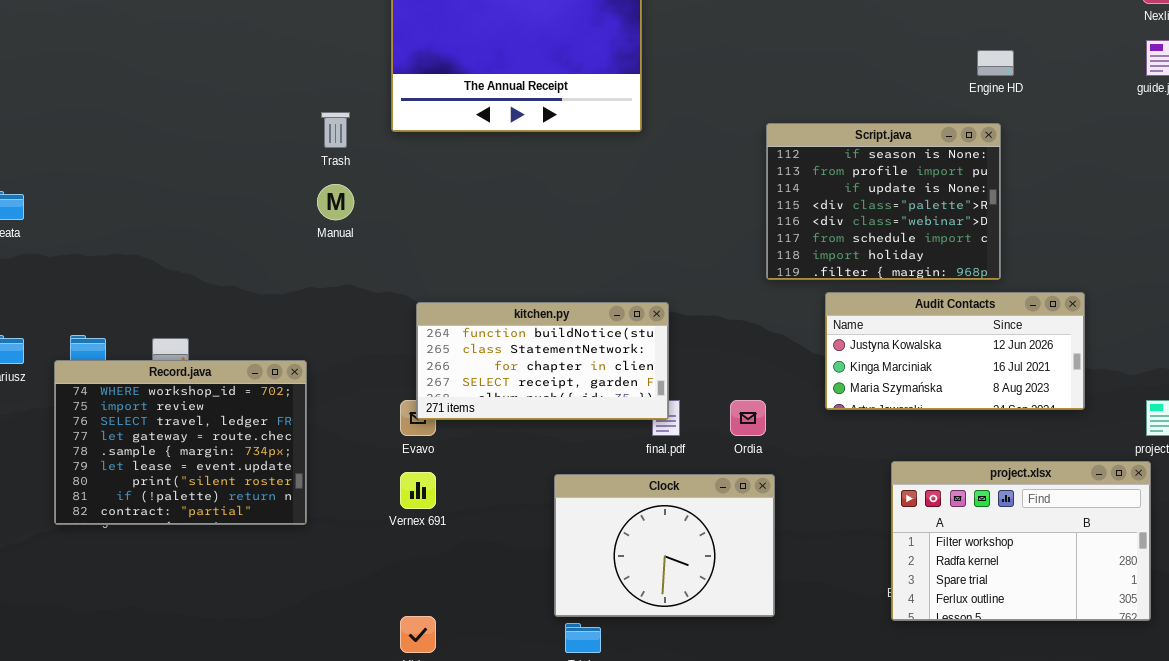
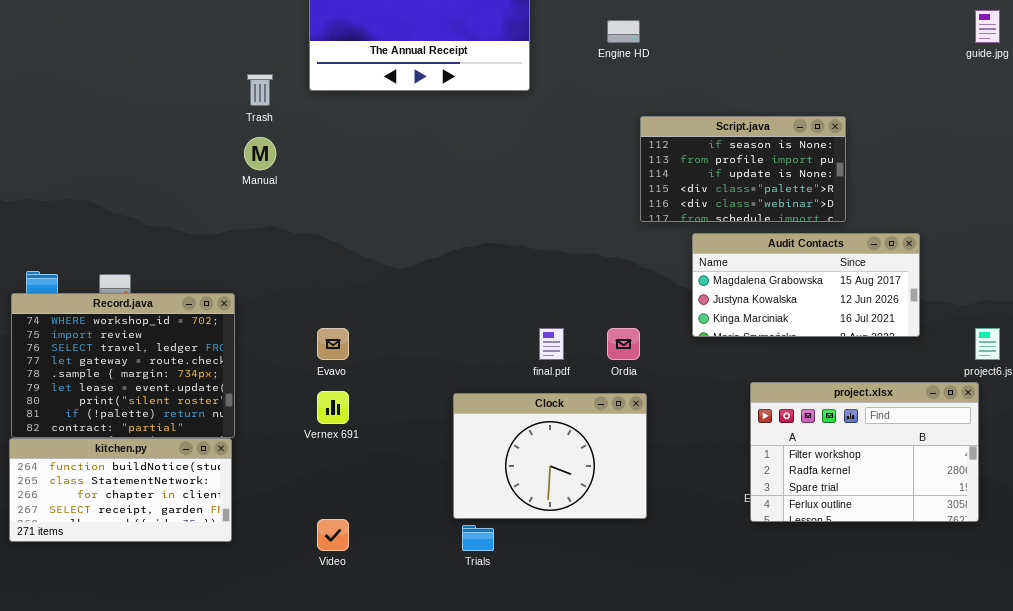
Engine HD: [977,50,1014,76] -> [607,20,640,43], moved
Script.java: [766,123,1001,280] -> [640,116,846,222], resized
Audit Contacts: [825,292,1085,410] -> [692,233,920,337], scrolled up 1 row
kitchen.py: [416,302,669,420] -> [9,438,232,542], moved

